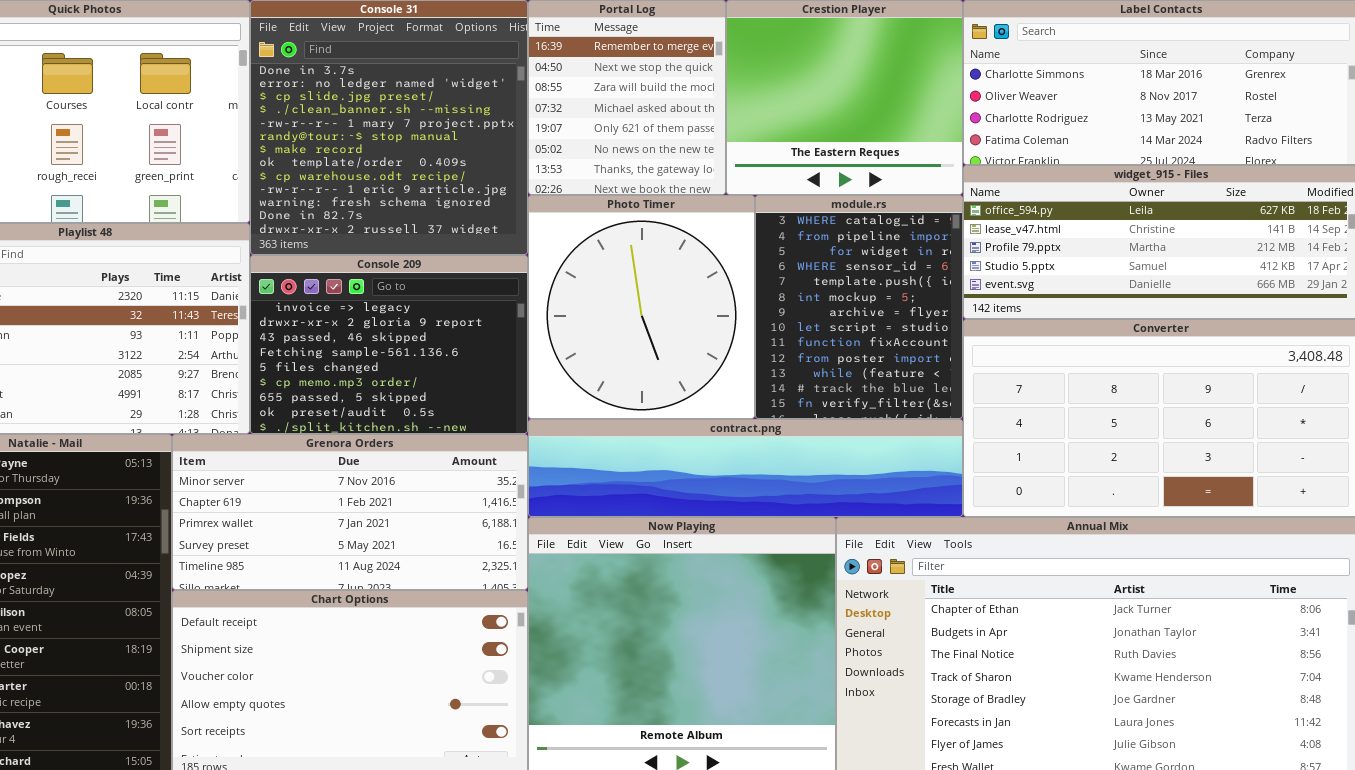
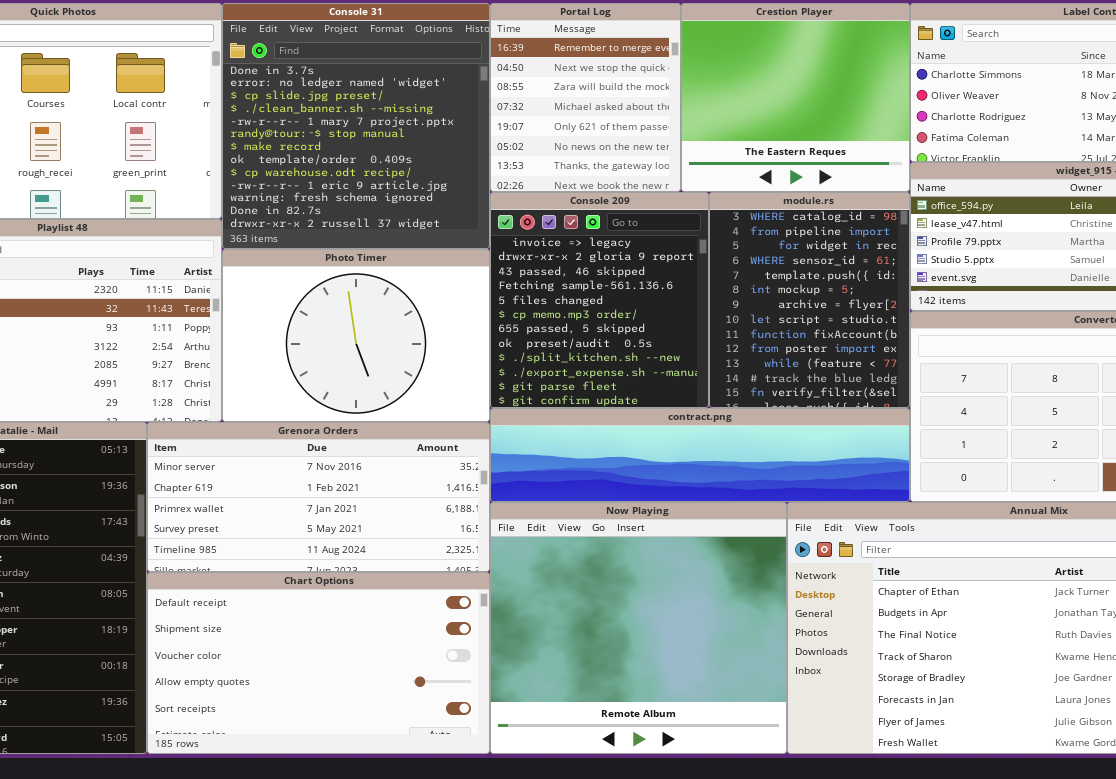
Photo Timer: [528,195,755,419] -> [222,249,490,422], moved, resized
Console 209: [250,255,528,434] -> [490,192,709,408], moved, resized

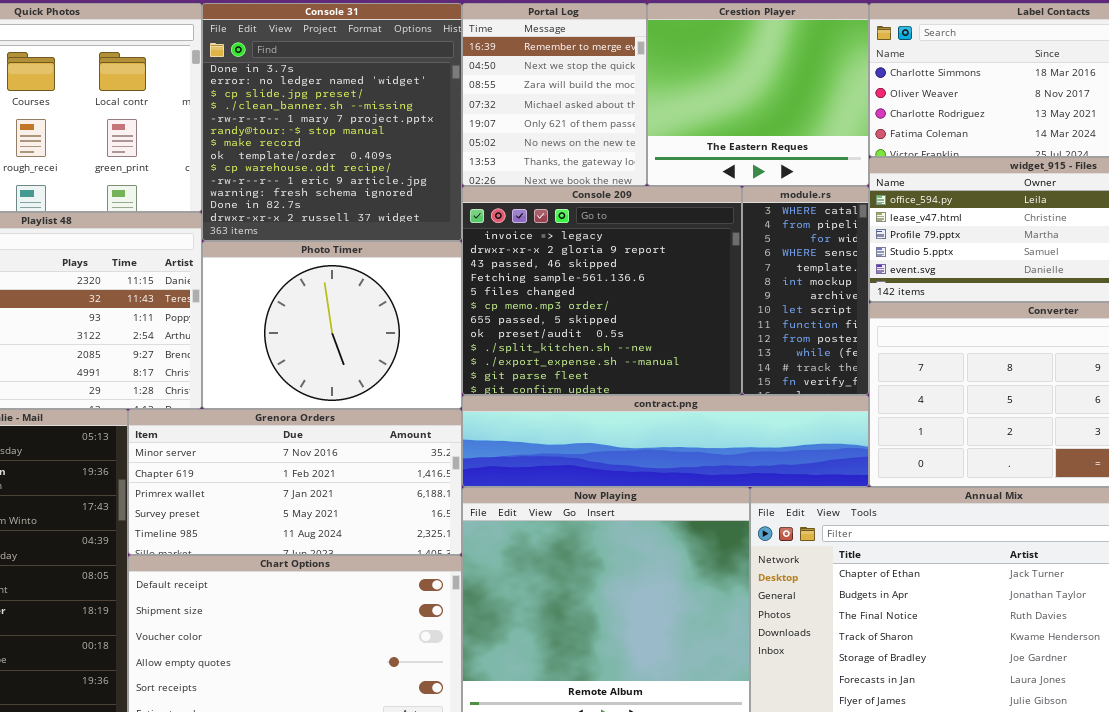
Console 209: [490,192,709,408] -> [462,186,742,395], resized
module.rs: [709,192,910,408] -> [742,186,869,395], resized

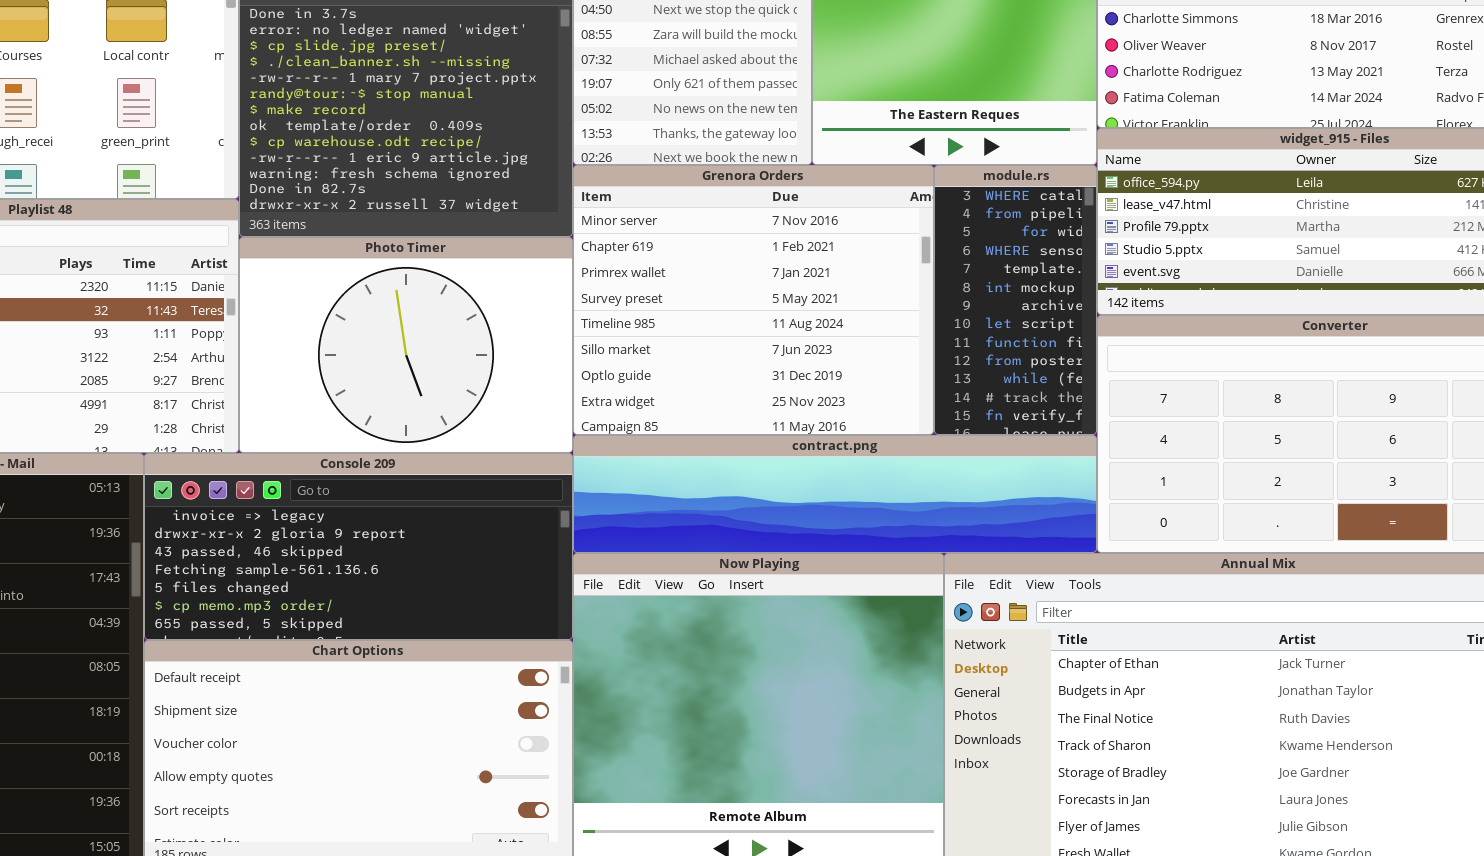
Console 209: [462,186,742,395] -> [144,453,573,640], moved, resized
Grenora Orders: [128,409,462,555] -> [573,165,934,435], moved, resized

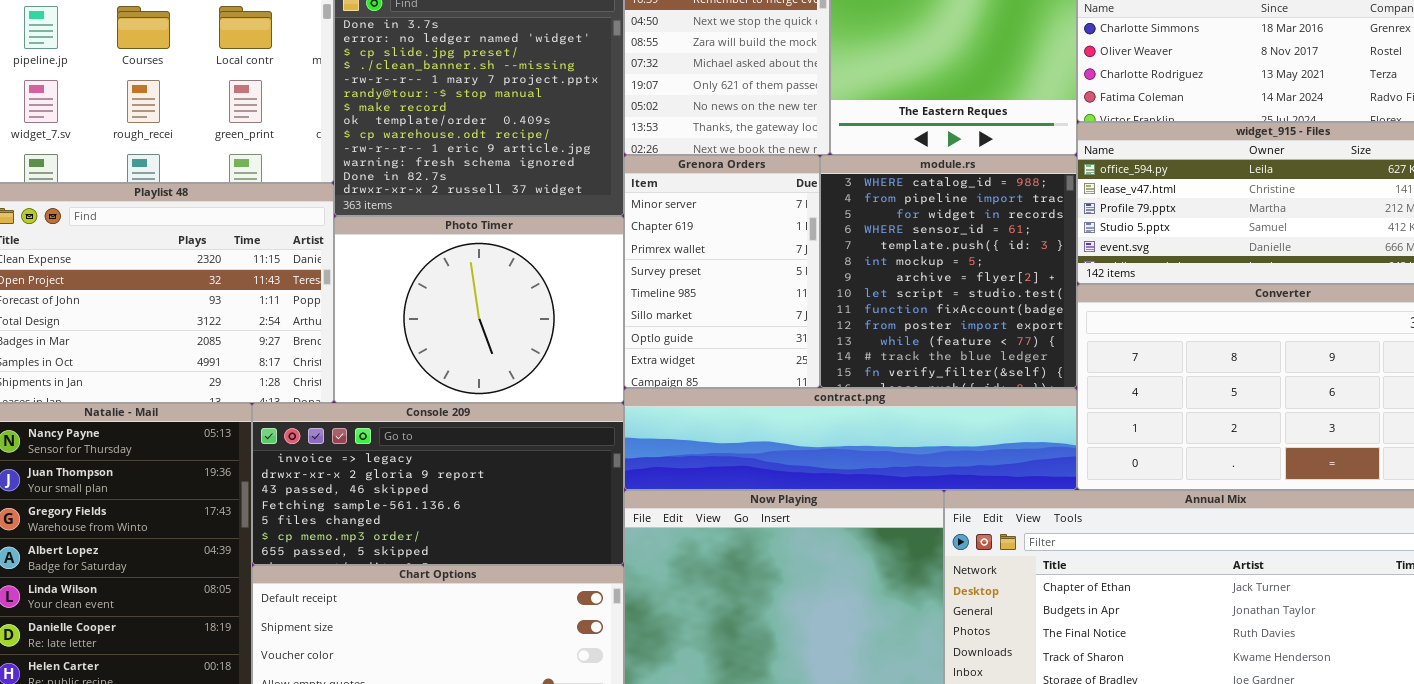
Grenora Orders: [573,165,934,435] -> [624,155,820,388], resized
module.rs: [934,165,1097,435] -> [820,155,1077,388], resized

